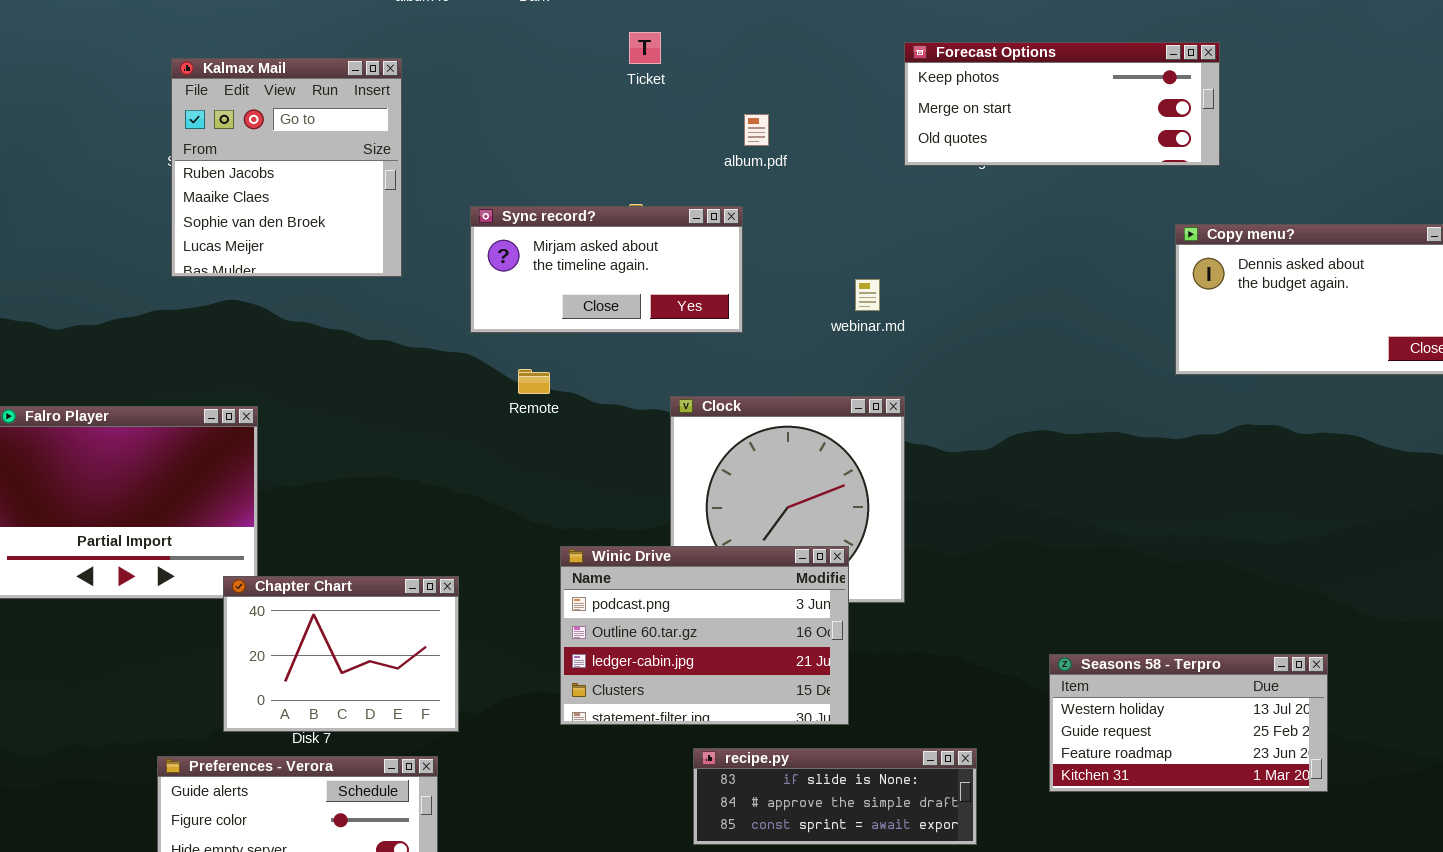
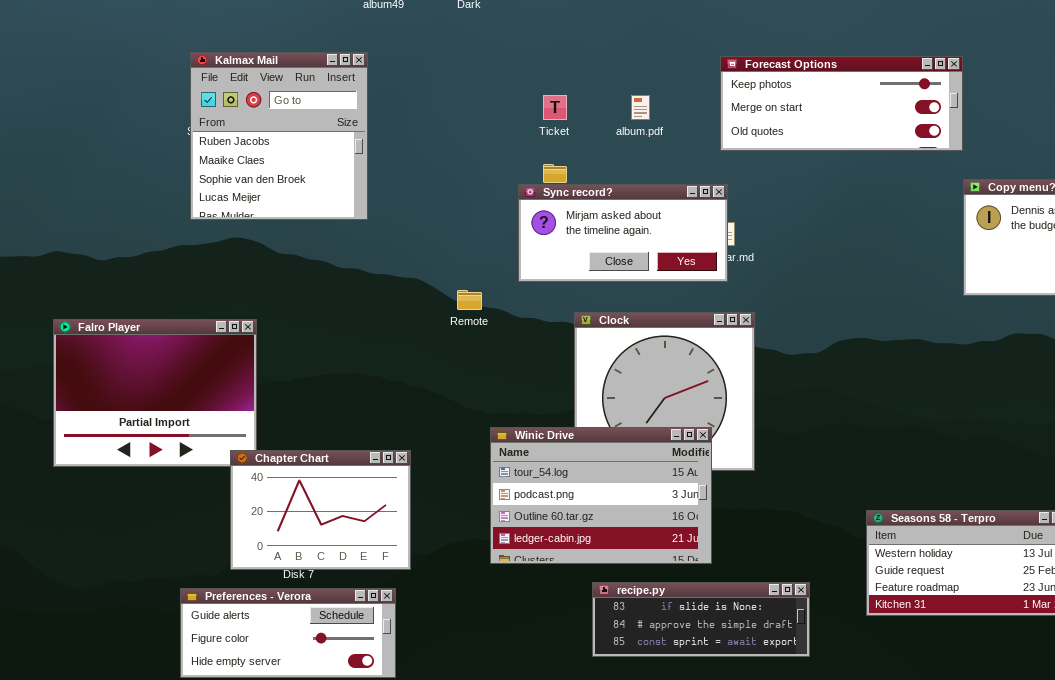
Ticket: [629,32,661,64] -> [543,95,567,120], moved
Forecast Options: [904,42,1220,166] -> [720,56,963,151], moved
Sync record?: [470,206,743,333] -> [518,184,728,282], moved
Winic Drive: [560,546,849,725] -> [490,427,712,564], scrolled up 1 row

